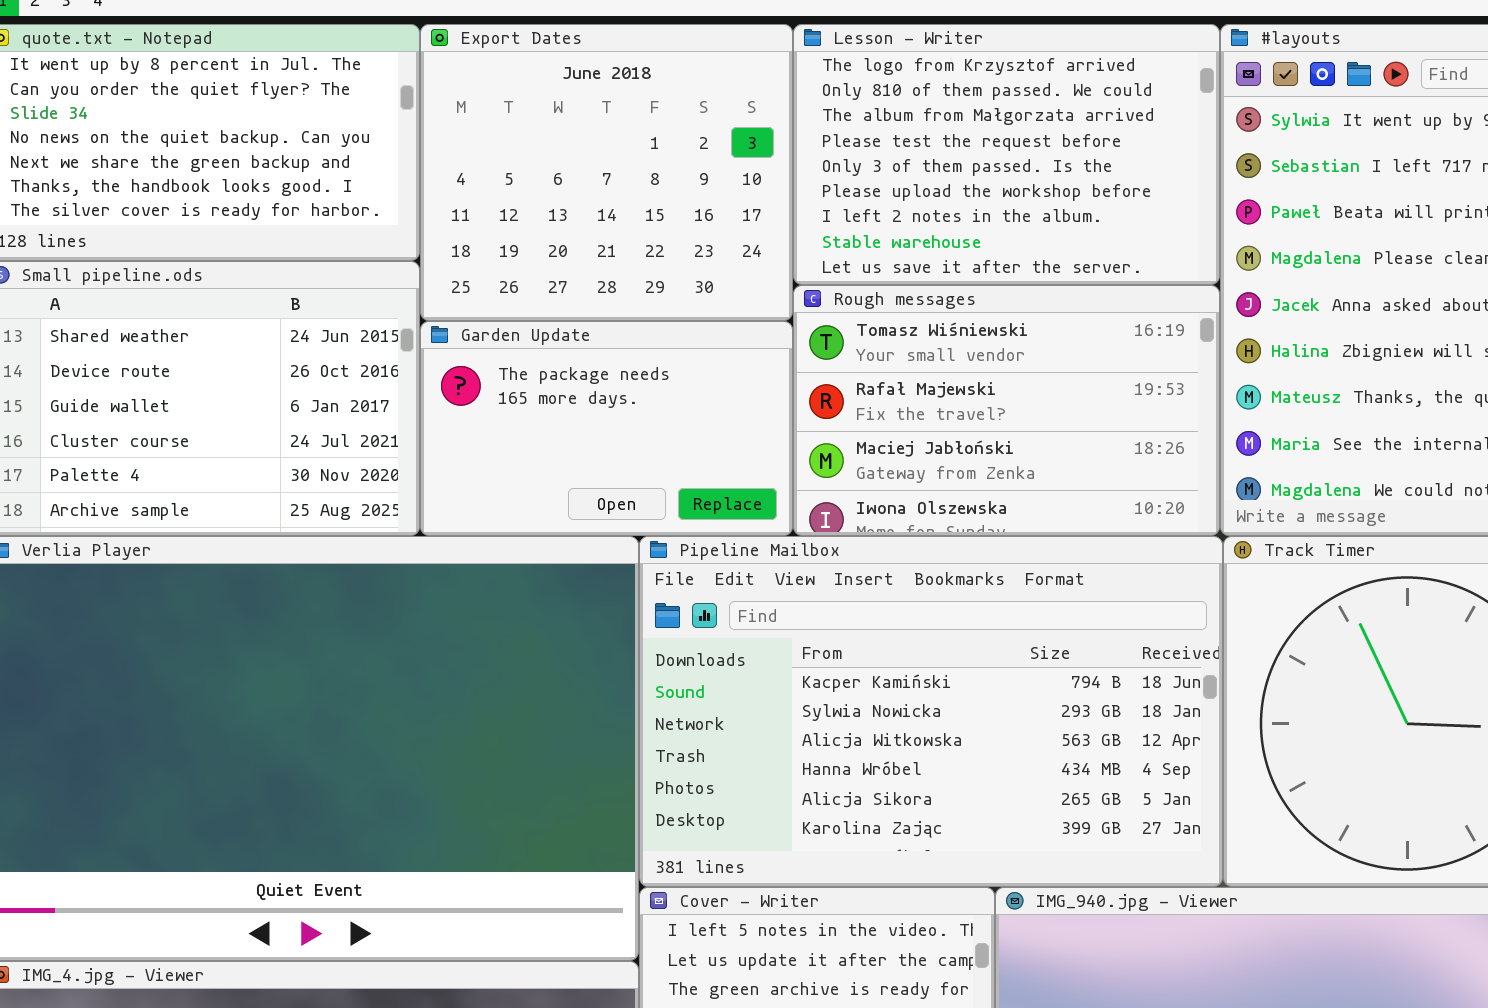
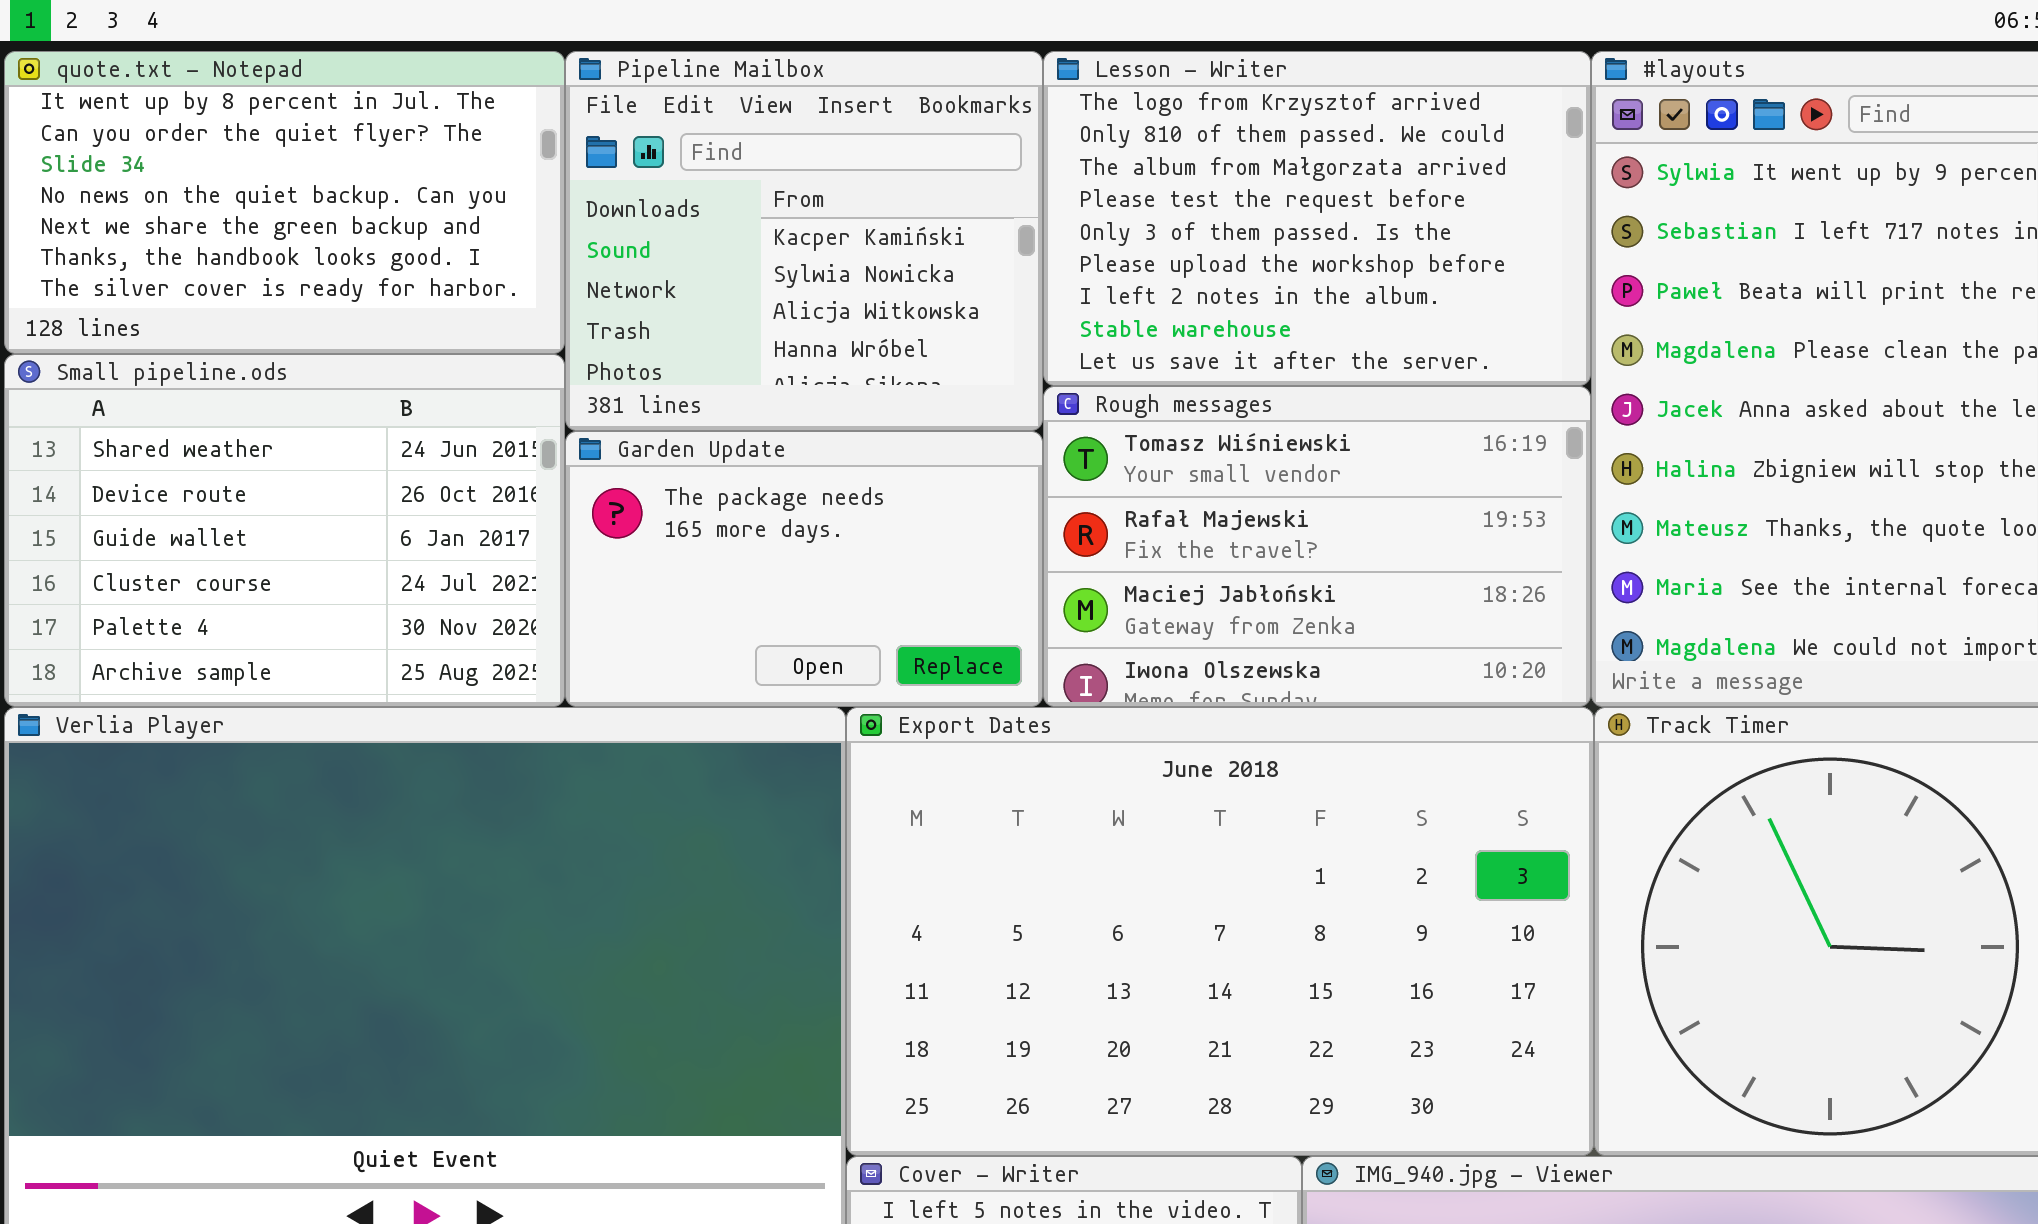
Export Dates: [420,24,793,321] -> [846,707,1594,1156], moved, resized
Pipeline Mailbox: [639,536,1223,887] -> [565,51,1043,431], moved, resized

